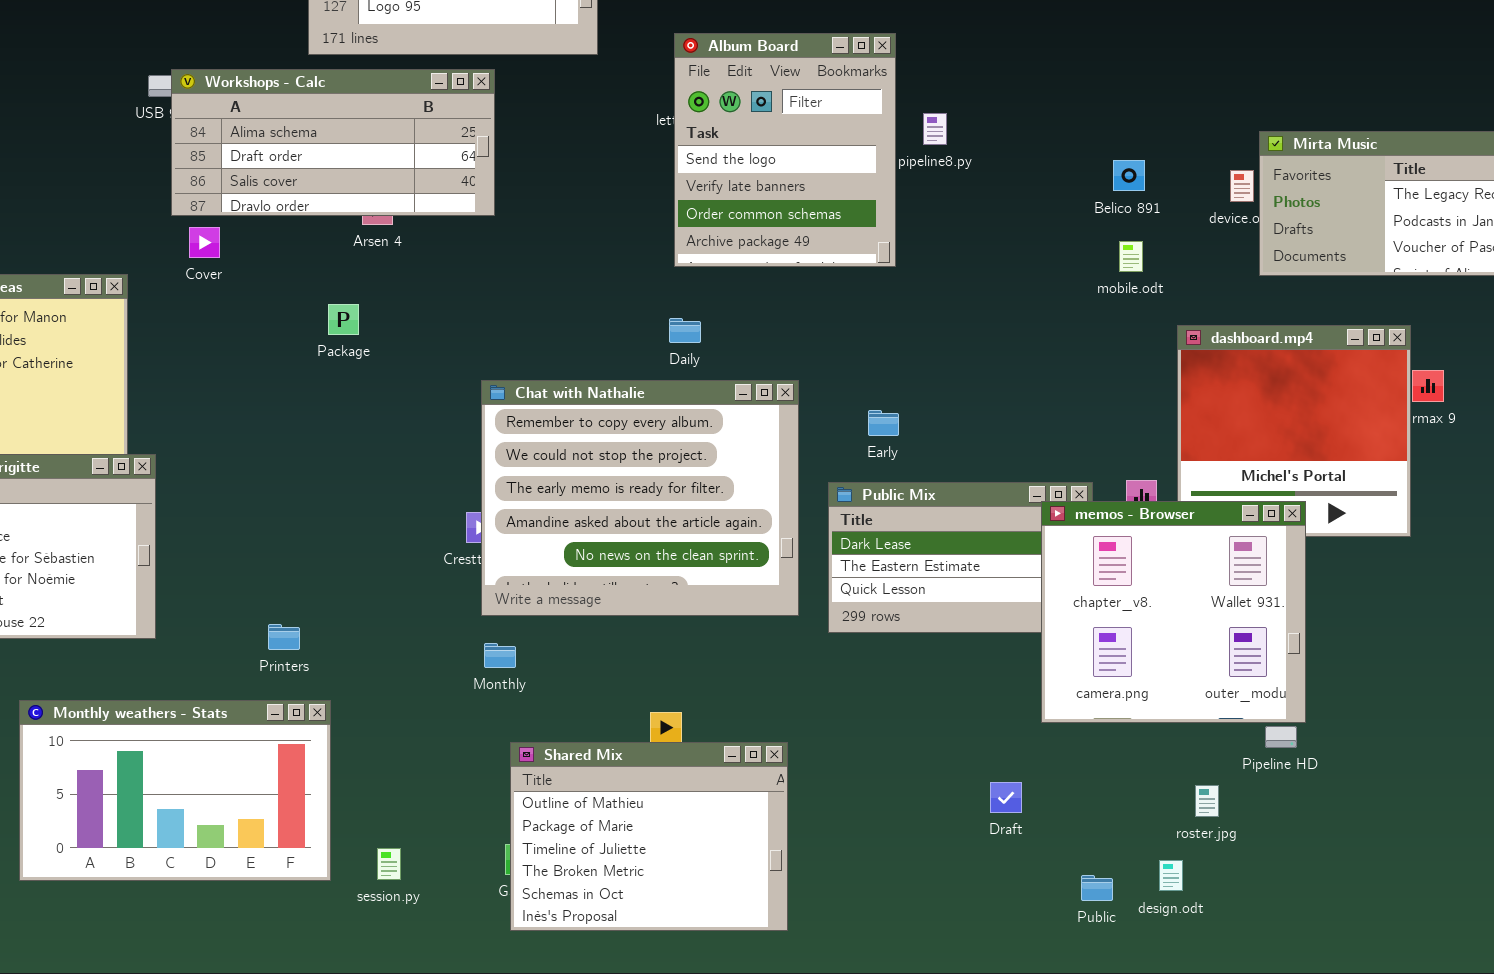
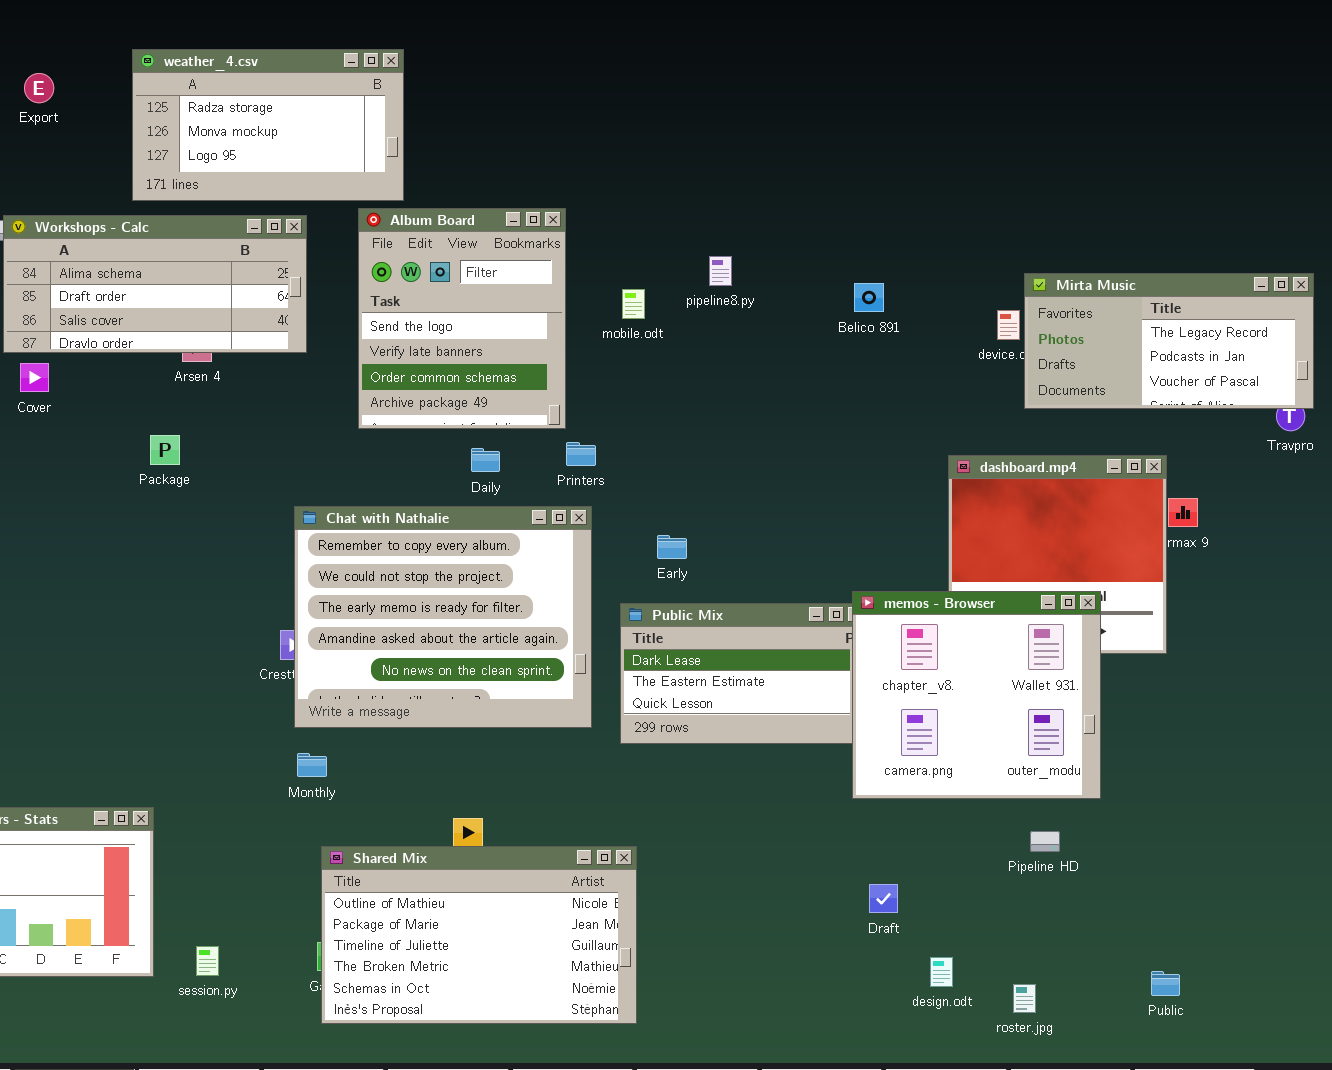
Album Board: [674,33,896,267] -> [358,208,566,429], moved
Belico 891: [1113,160,1145,191] -> [854,283,884,312], moved
mobile.odt: [1119,241,1143,272] -> [622,289,645,319], moved
memos - Browser: [1041,501,1306,723] -> [852,591,1101,799], moved
Printers: [268,624,300,650] -> [566,442,596,466], moved
Shared Mix: [510,742,788,931] -> [321,846,637,1024], resized
Draft: [990,782,1022,813] -> [869,884,898,913], moved
roster.jpg: [1195,785,1219,817] -> [1013,984,1036,1013], moved
Public: [1081,875,1113,901] -> [1151,971,1180,996], moved

